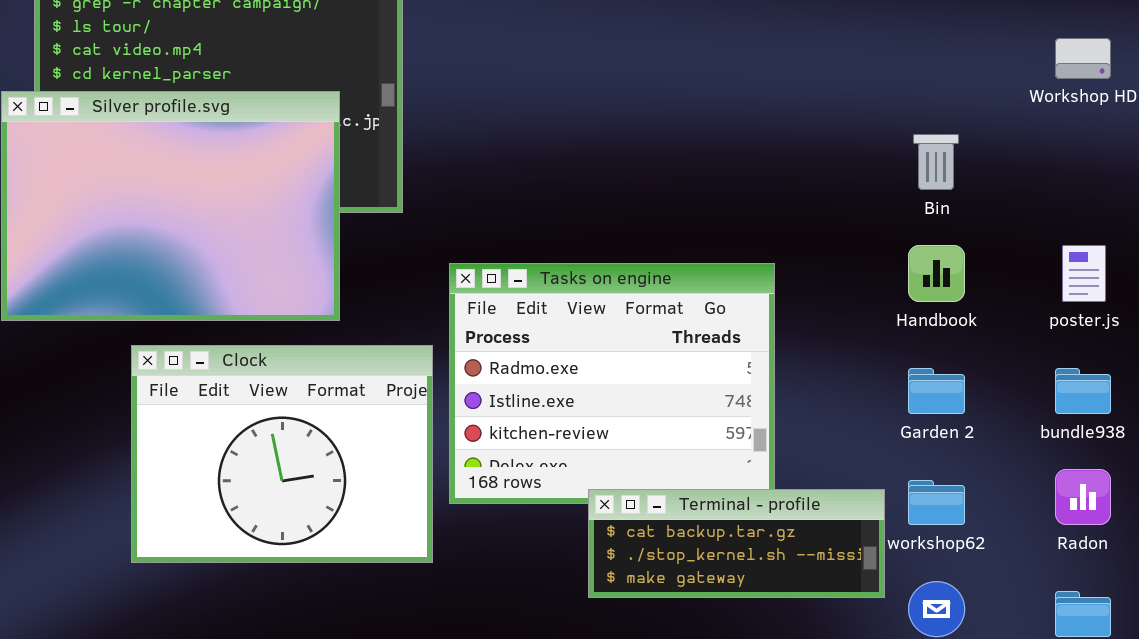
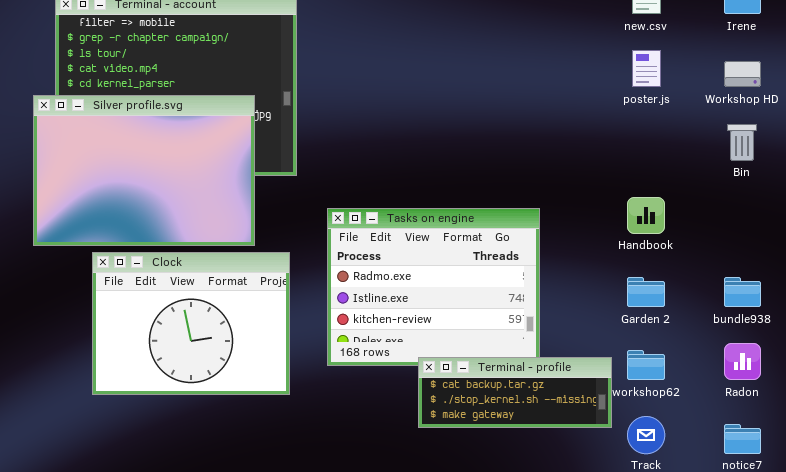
Bin: [913,134,959,190] -> [727,124,757,161], moved
poster.js: [1062,245,1106,302] -> [632,50,661,87], moved
Clock: [131,345,433,563] -> [92,252,290,395], moved

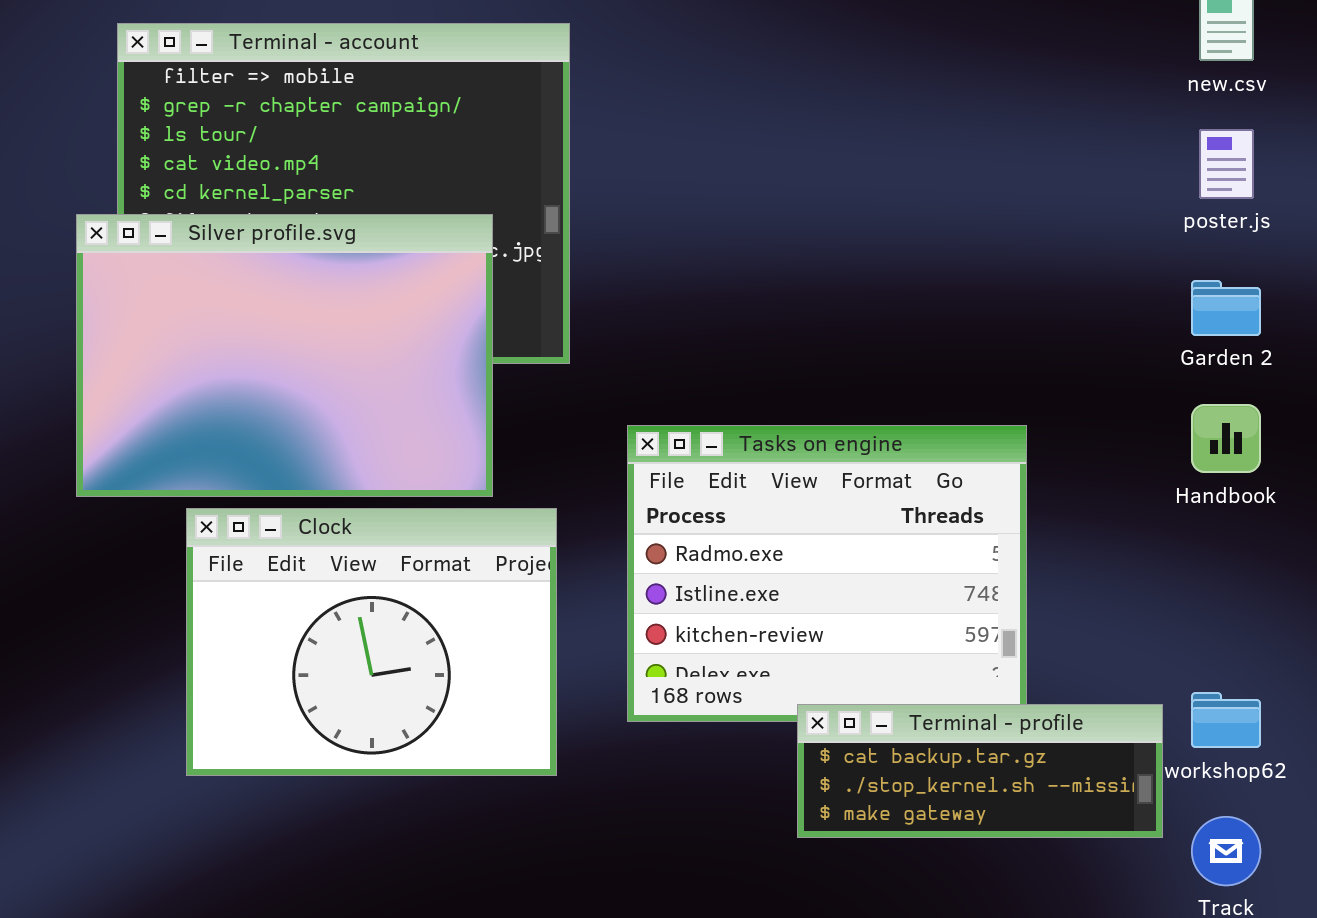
Garden 2: [627,277,665,307] -> [1191,280,1261,336], moved

